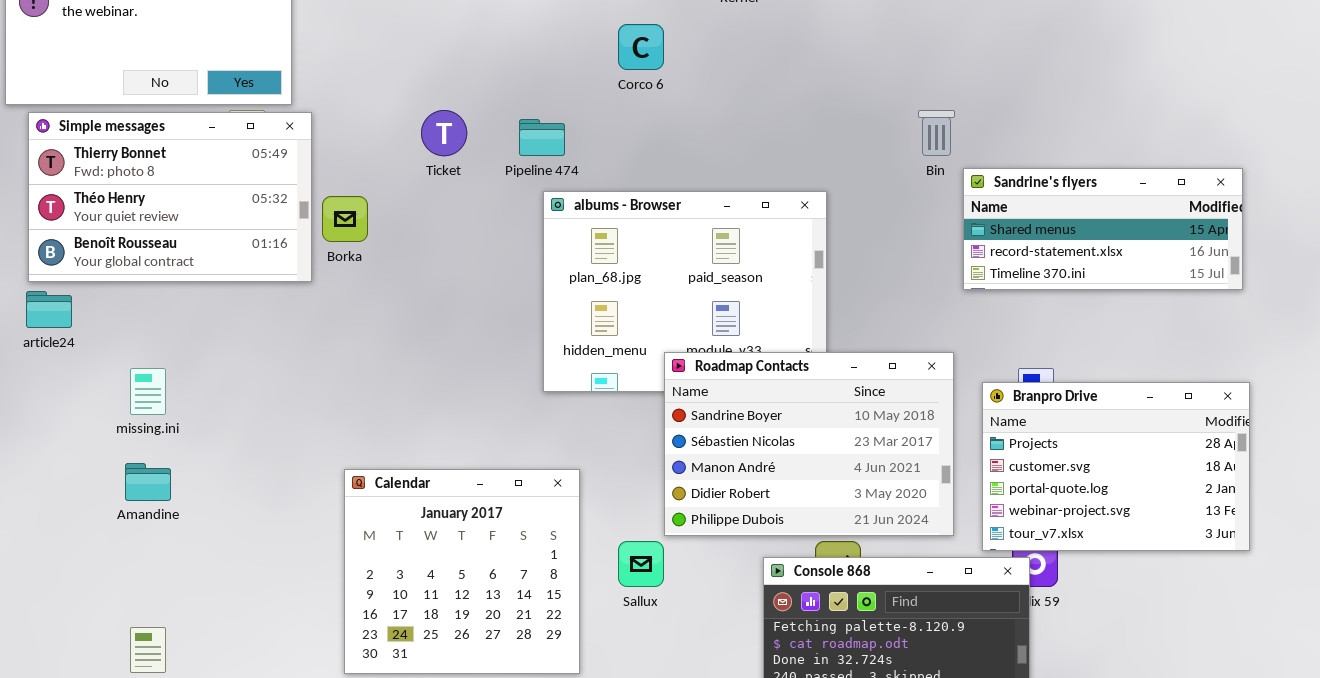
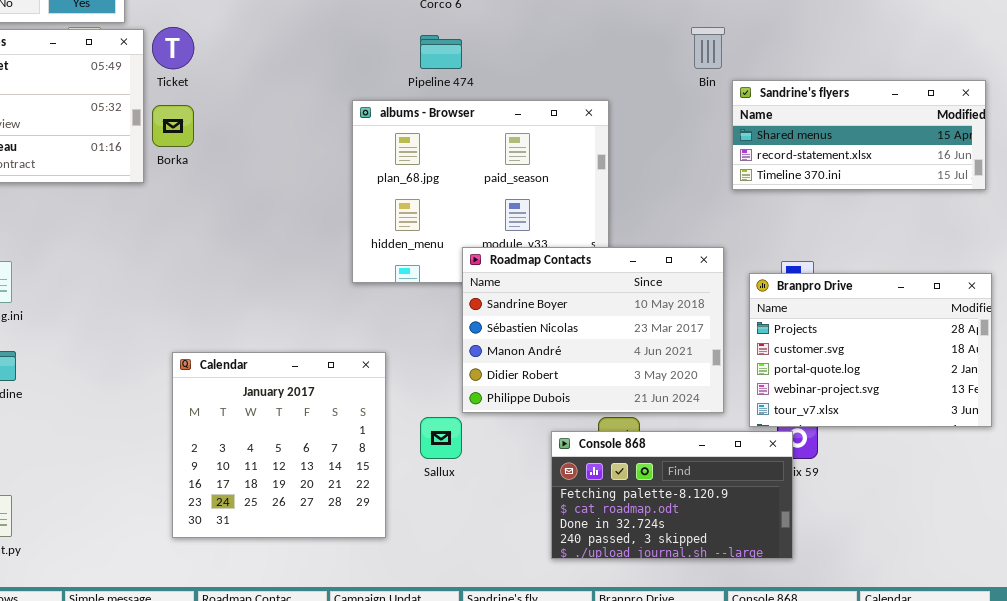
Ticket: [421,110,467,156] -> [152,27,194,69], moved
Pipeline 474: [519,119,565,156] -> [420,35,462,69], moved

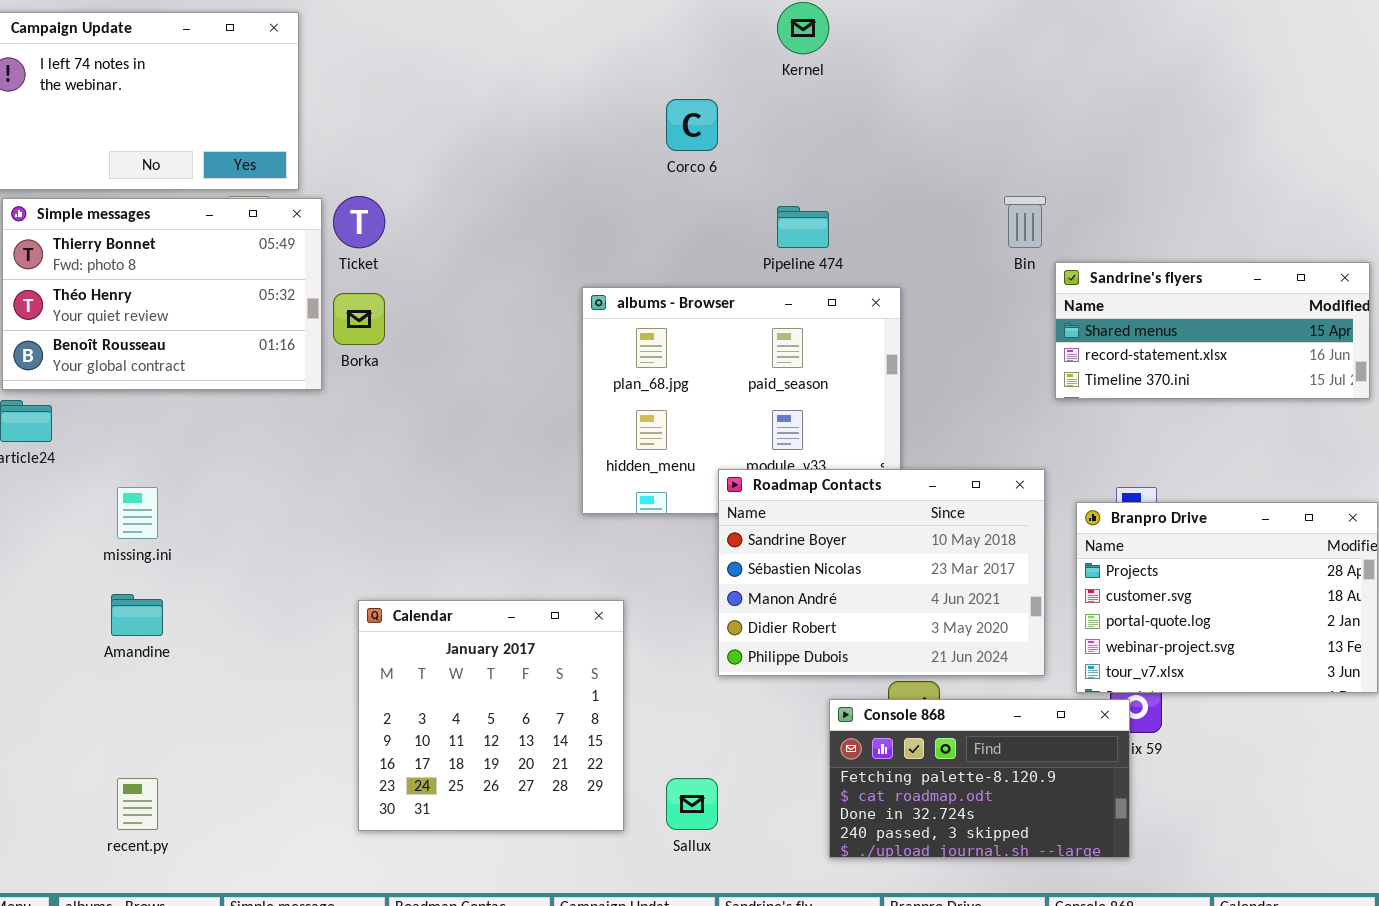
Pipeline 474: [420,35,462,69] -> [777,206,829,248], moved
Sallux: [420,417,462,459] -> [666,778,718,830], moved

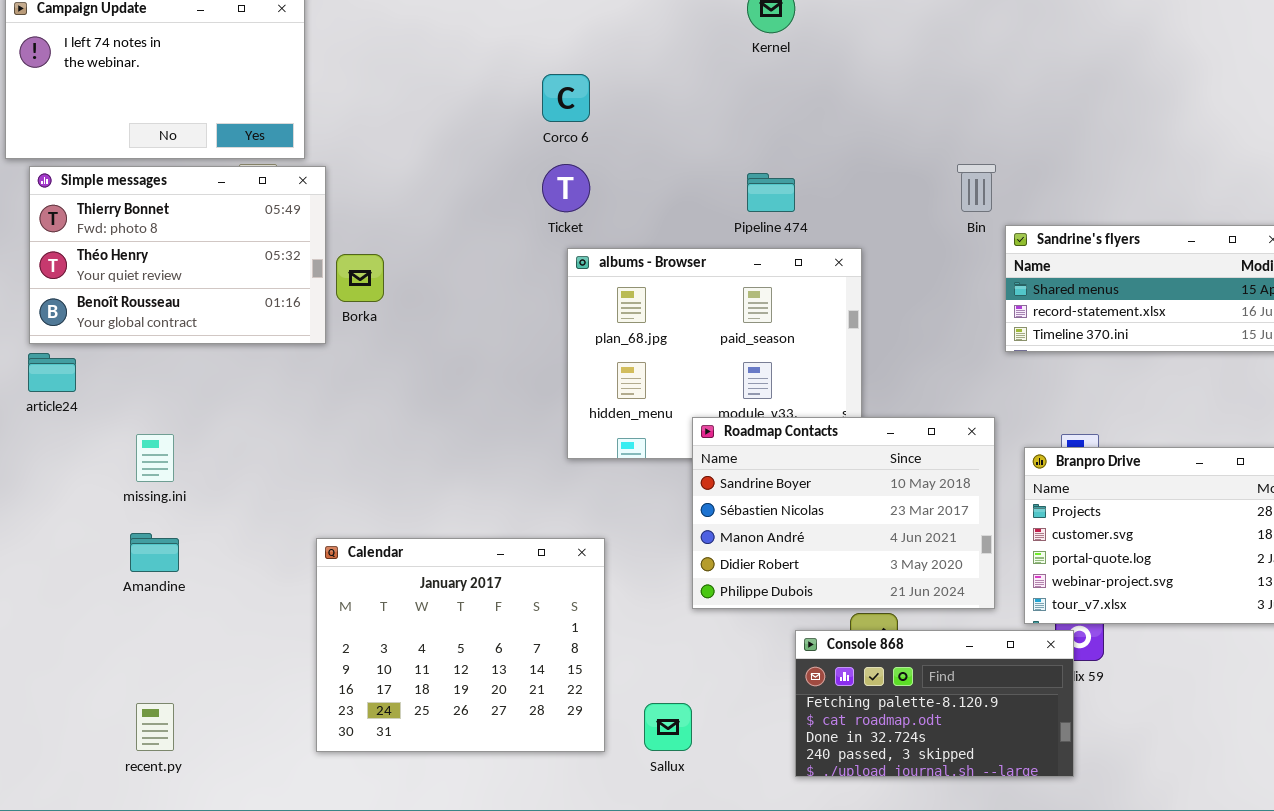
Corco 6: [666,99,718,151] -> [542,74,590,122], moved
Ticket: [333,196,385,248] -> [542,164,590,212], moved
Calendar: [358,600,624,831] -> [316,538,605,752], resized

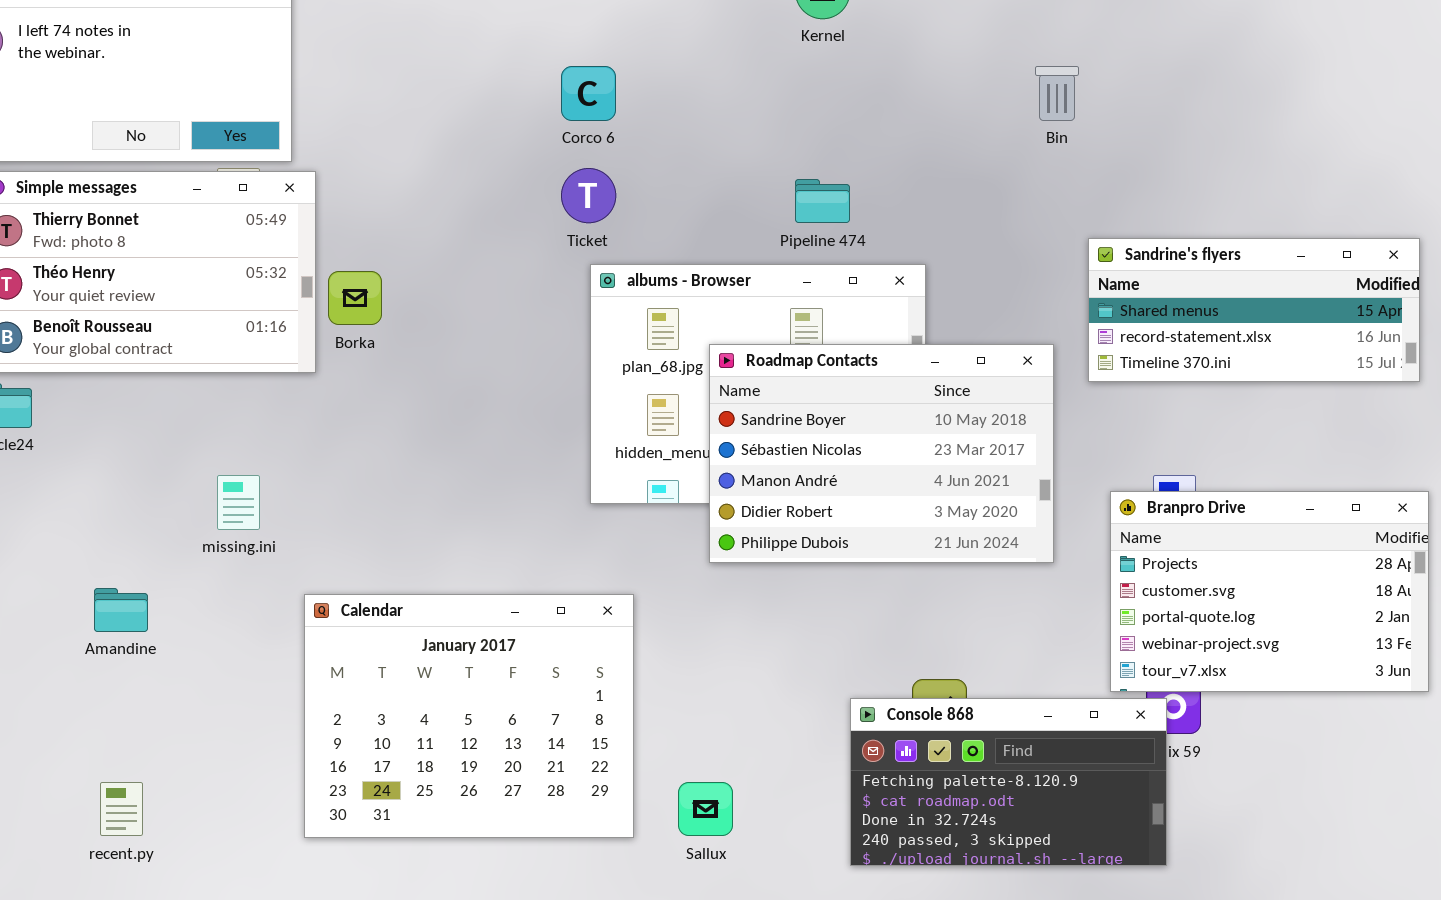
Bin: [957,164,996,212] -> [1035,66,1079,121], moved
Roadmap Contacts: [692,417,995,609] -> [709,344,1054,563], moved
missing.ini: [136,434,174,482] -> [217,475,260,530], moved

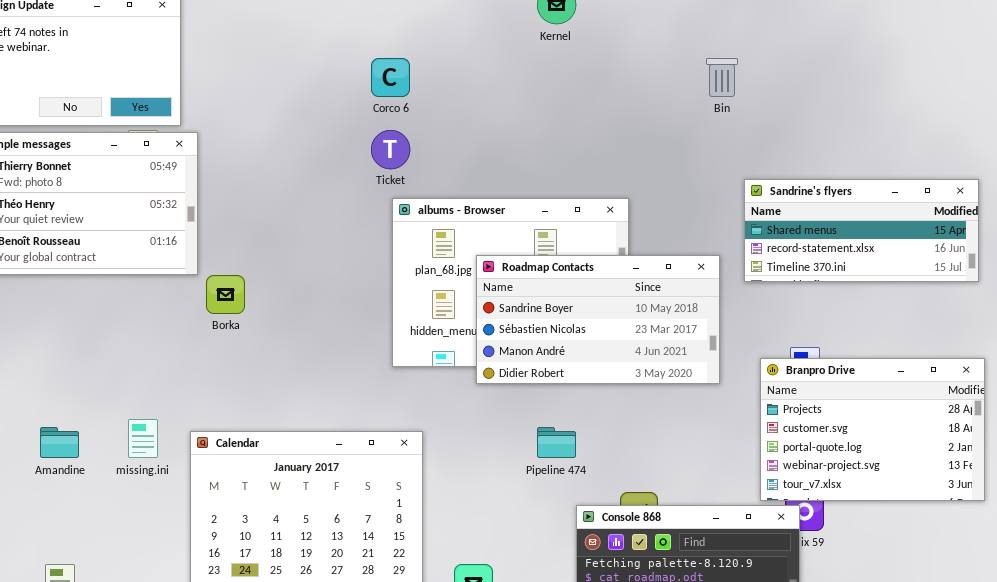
Pipeline 474: [795,179,850,223] -> [537,427,576,458], moved
Borka: [328,271,382,325] -> [206,275,245,314], moved
Roadmap Contacts: [709,344,1054,563] -> [476,255,720,384], resized
missing.ini: [217,475,260,530] -> [128,419,158,458], moved

